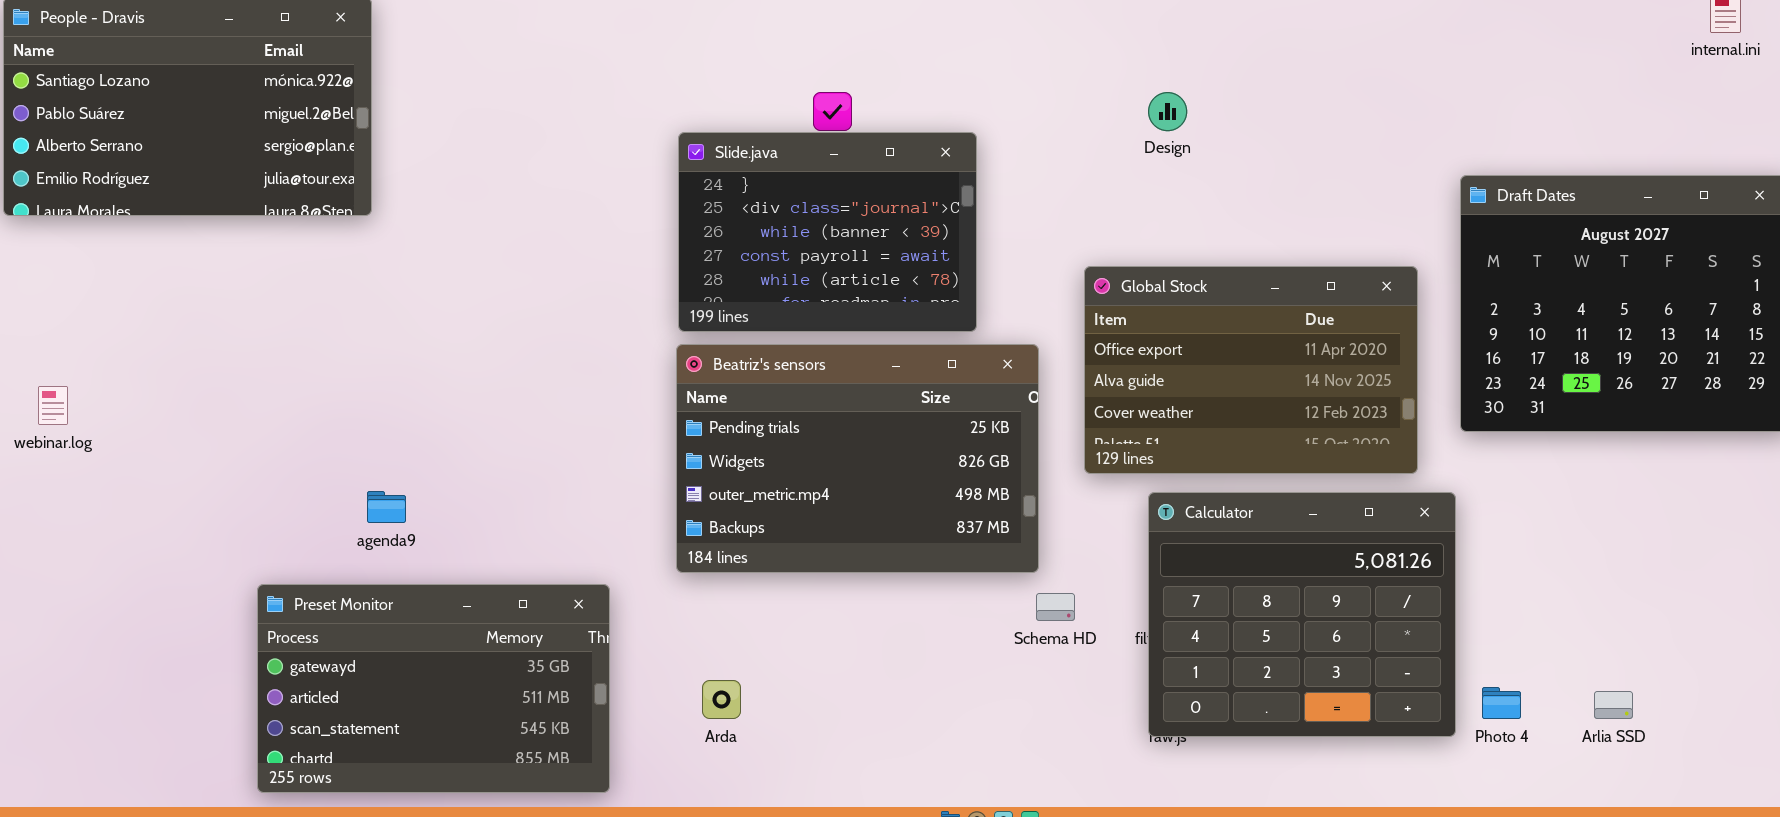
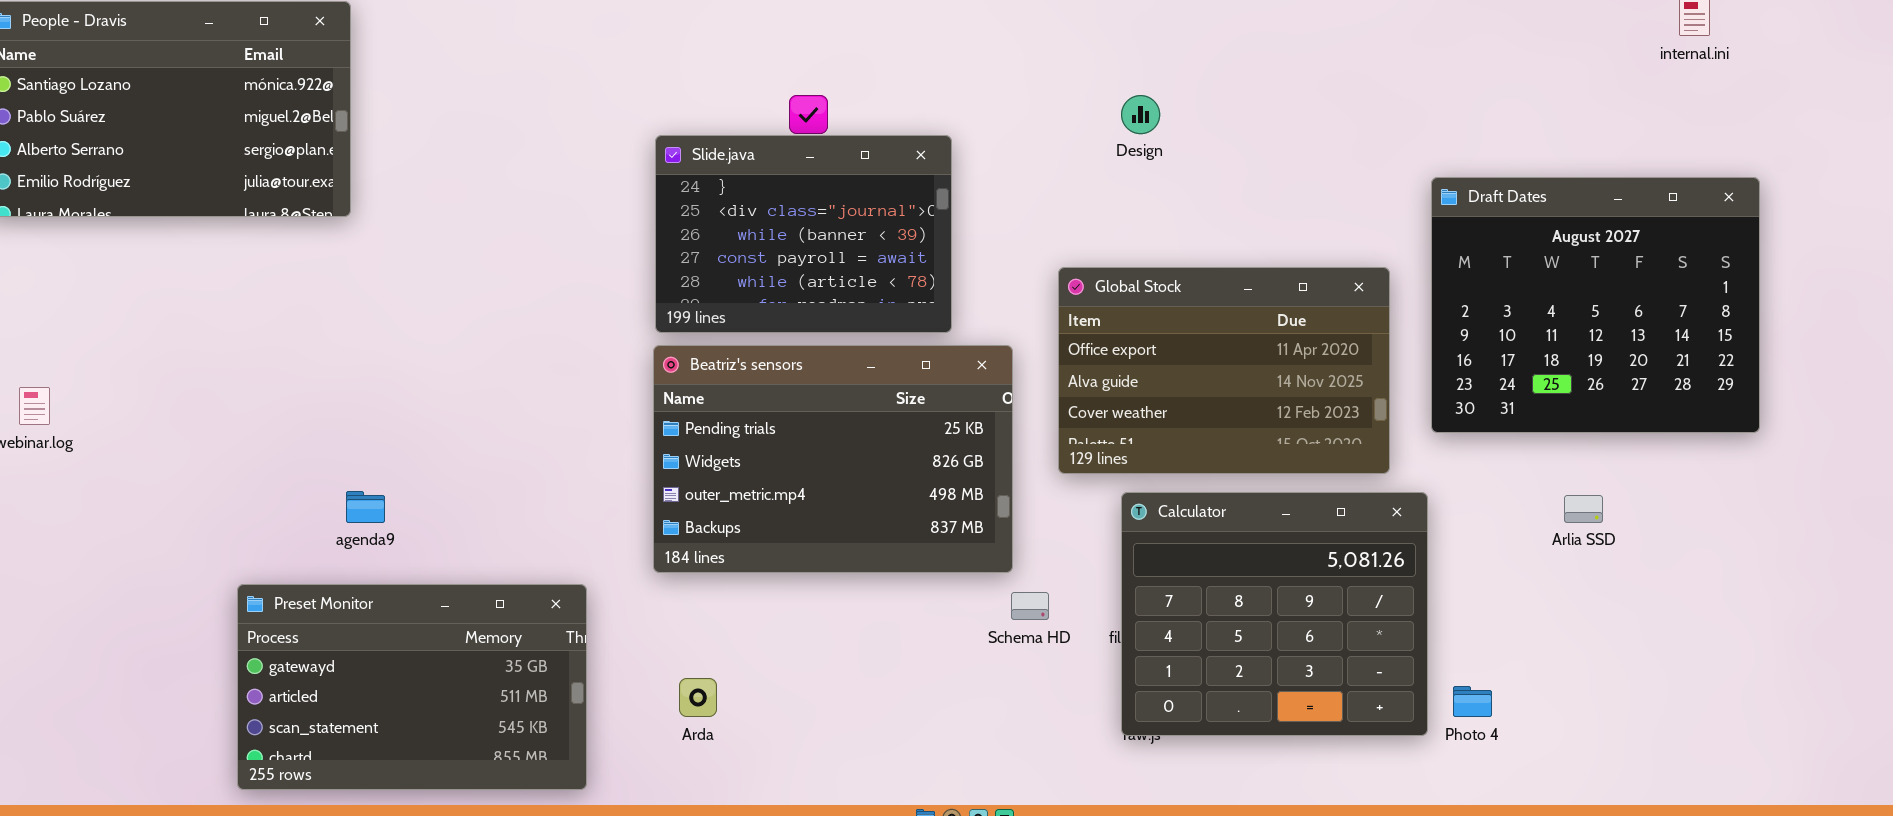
Arlia SSD: [1594,691,1633,719] -> [1564,495,1603,523], moved

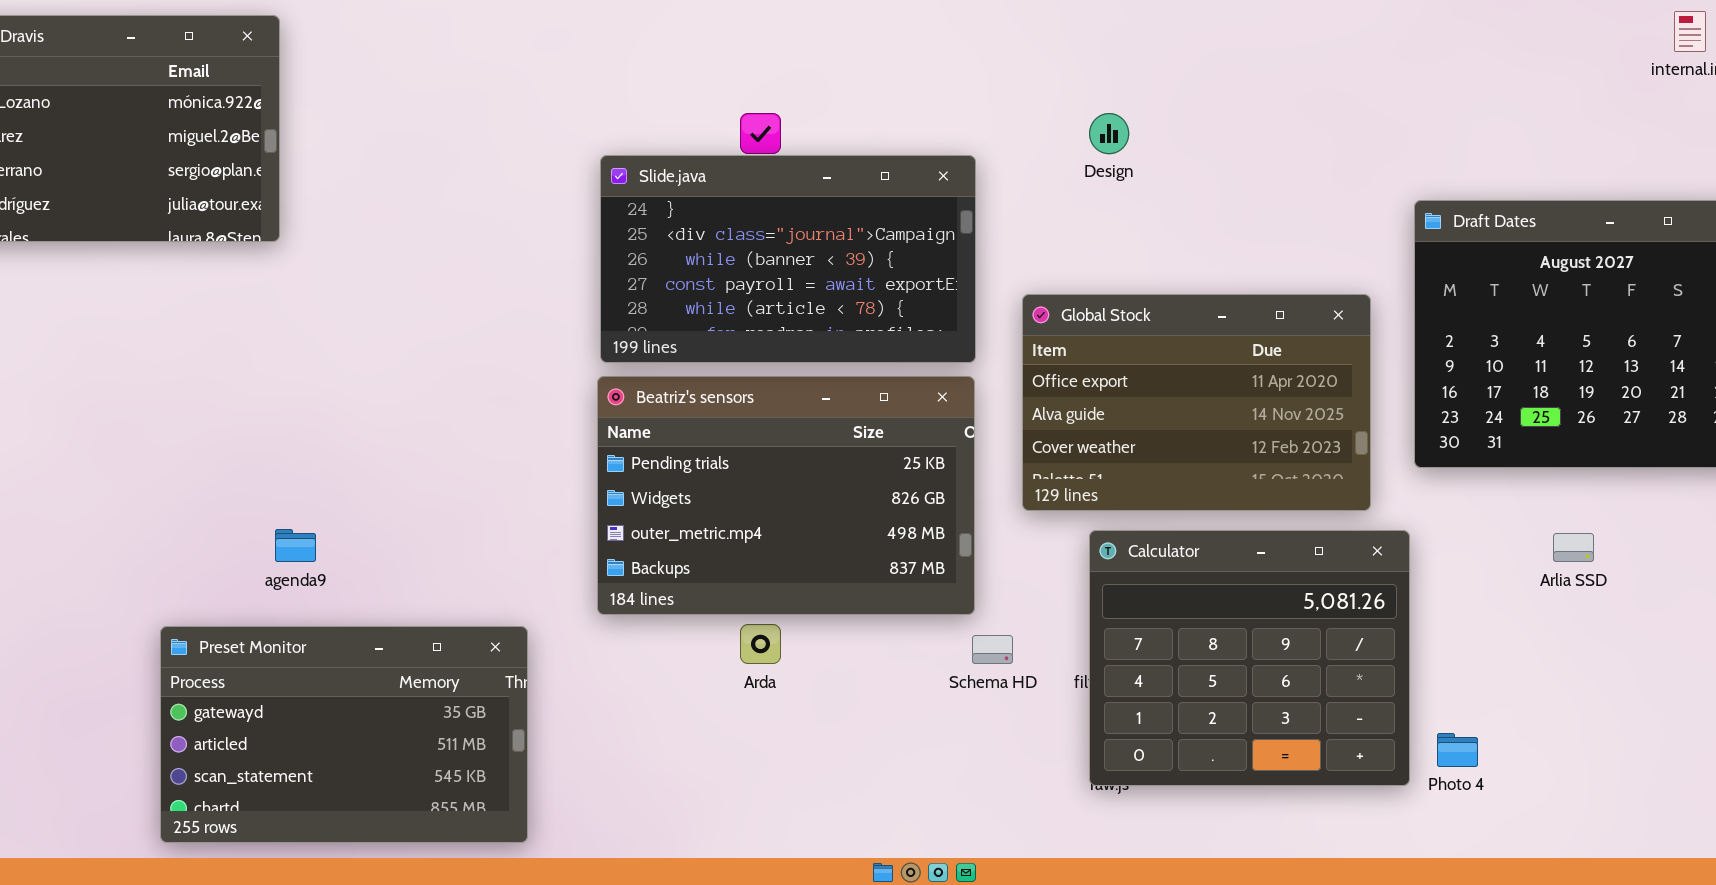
Slide.java: [655,135,952,333] -> [600,155,976,363], resized
Arda: [679,678,717,717] -> [740,624,781,664], moved

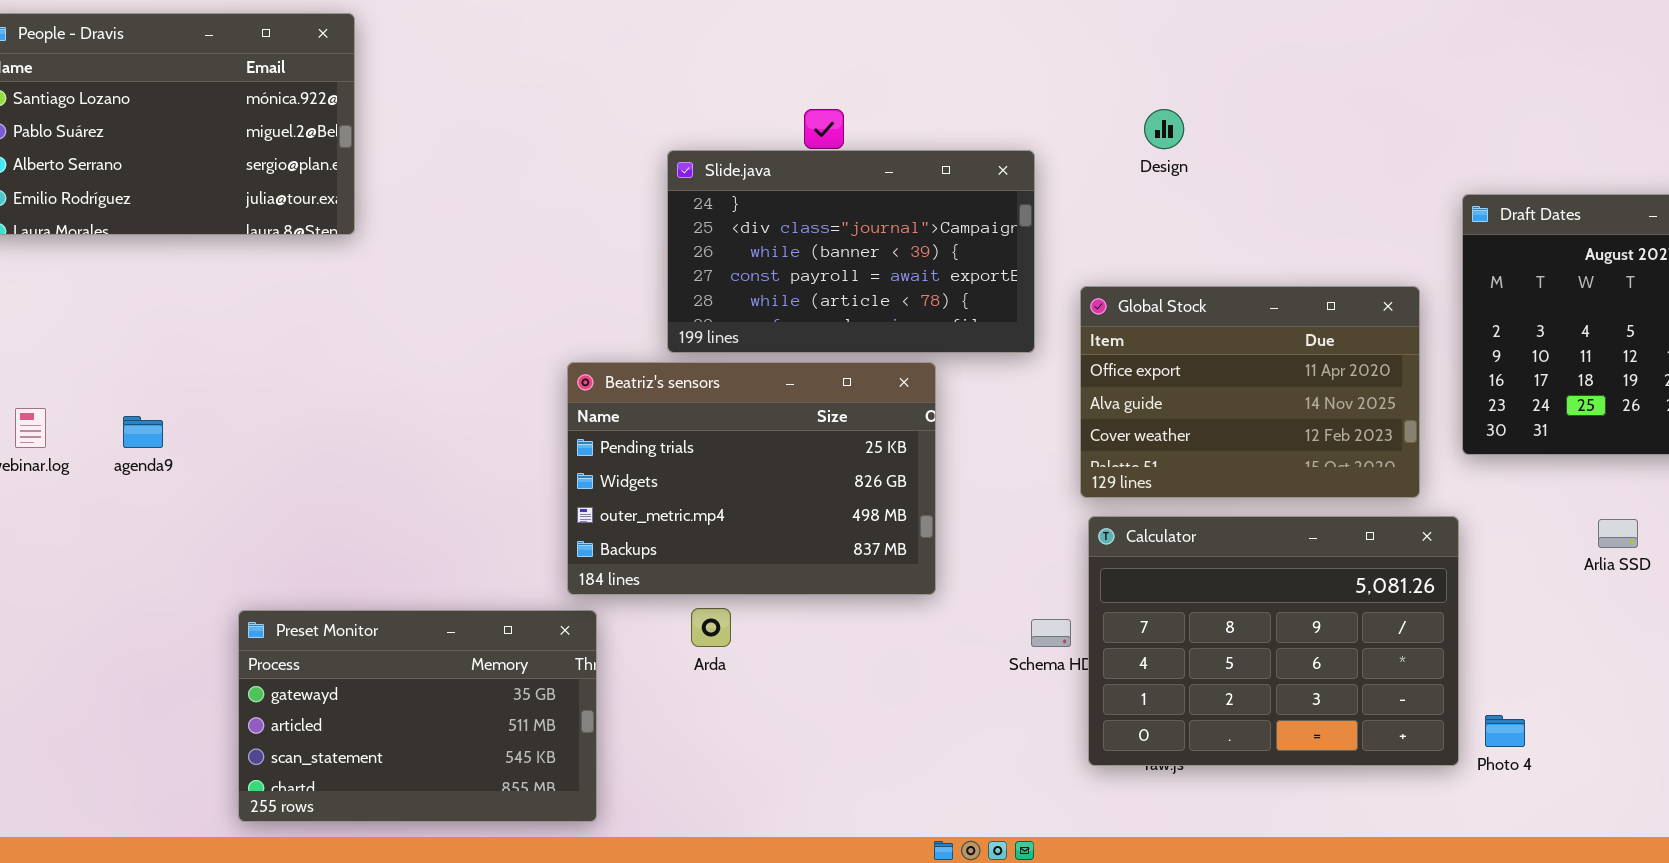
Beatriz's sensors: [597,376,975,615] -> [567,362,936,595], moved
agenda9: [275,529,316,562] -> [123,416,163,448], moved
Calculator: [1089,530,1410,786] -> [1088,516,1459,766], resized
Arda: [740,624,781,664] -> [691,608,731,647], moved

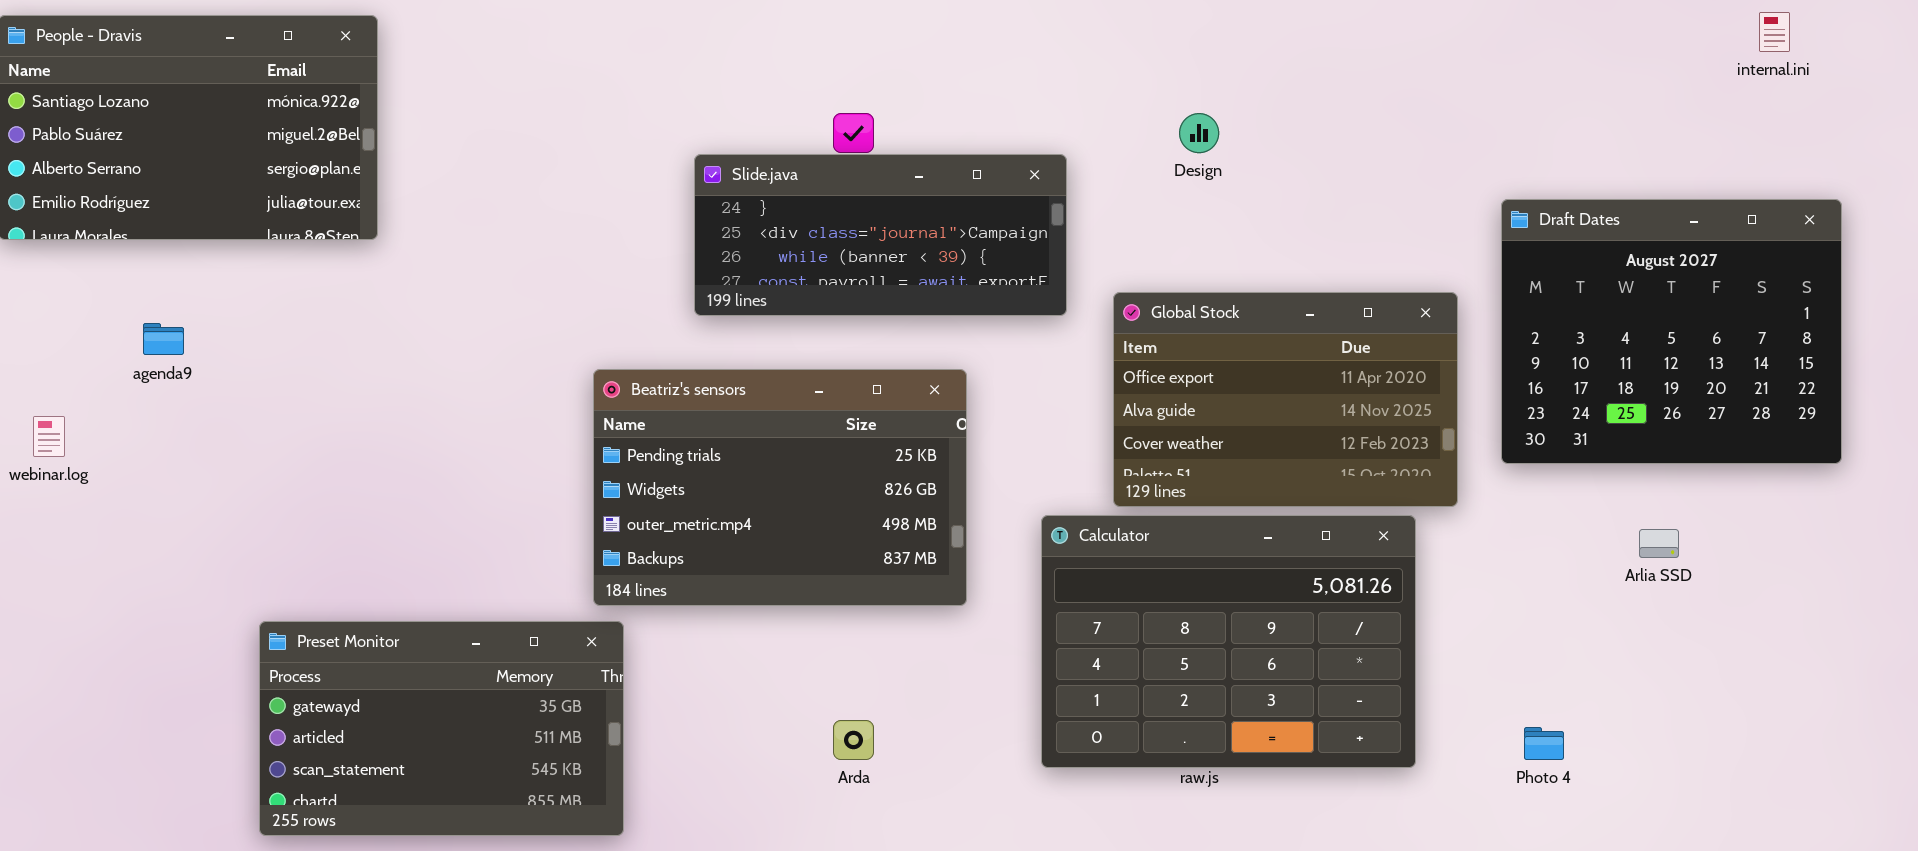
Slide.java: [667,150,1035,353] -> [694,154,1067,316], resized
agenda9: [123,416,163,448] -> [143,323,184,355], moved
Calculator: [1088,516,1459,766] -> [1041,515,1416,768], moved
Arda: [691,608,731,647] -> [833,720,874,760], moved

